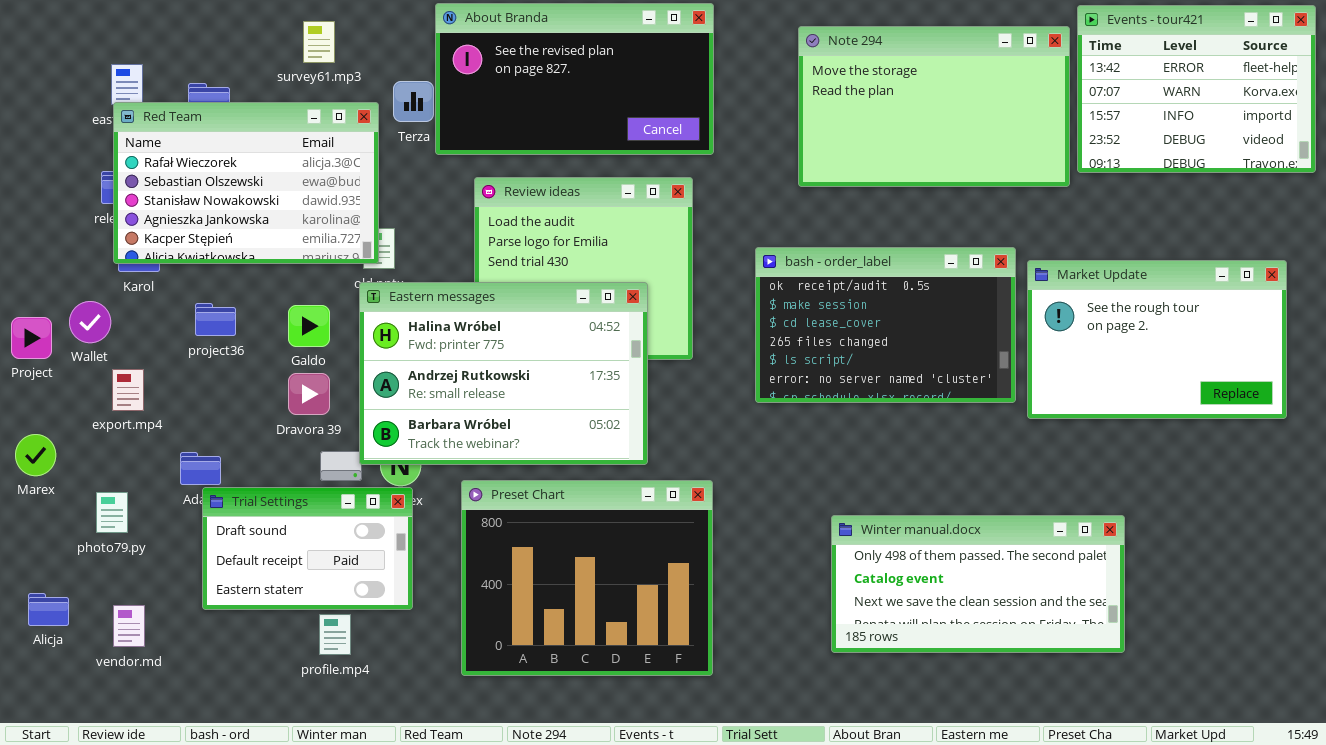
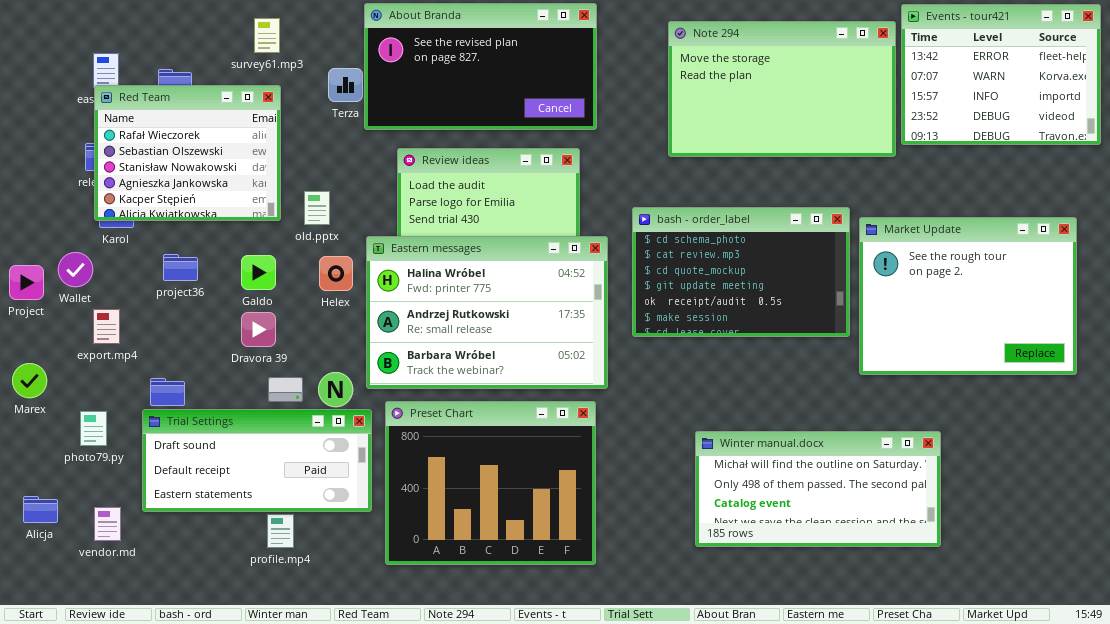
Red Team: [113,102,379,264] -> [94,85,281,221], resized
bash - order_label: [755,247,1016,403] -> [632,207,850,337], scrolled up 4 rows
Market Update: [1027,260,1287,419] -> [859,217,1077,375], resized
Eastern messages: [359,282,648,465] -> [366,236,608,389], moved
Trial Settings: [202,487,413,610] -> [142,409,372,512], moved, resized
Winter manual.docx: [831,515,1125,653] -> [695,431,941,547], scrolled up 1 row

